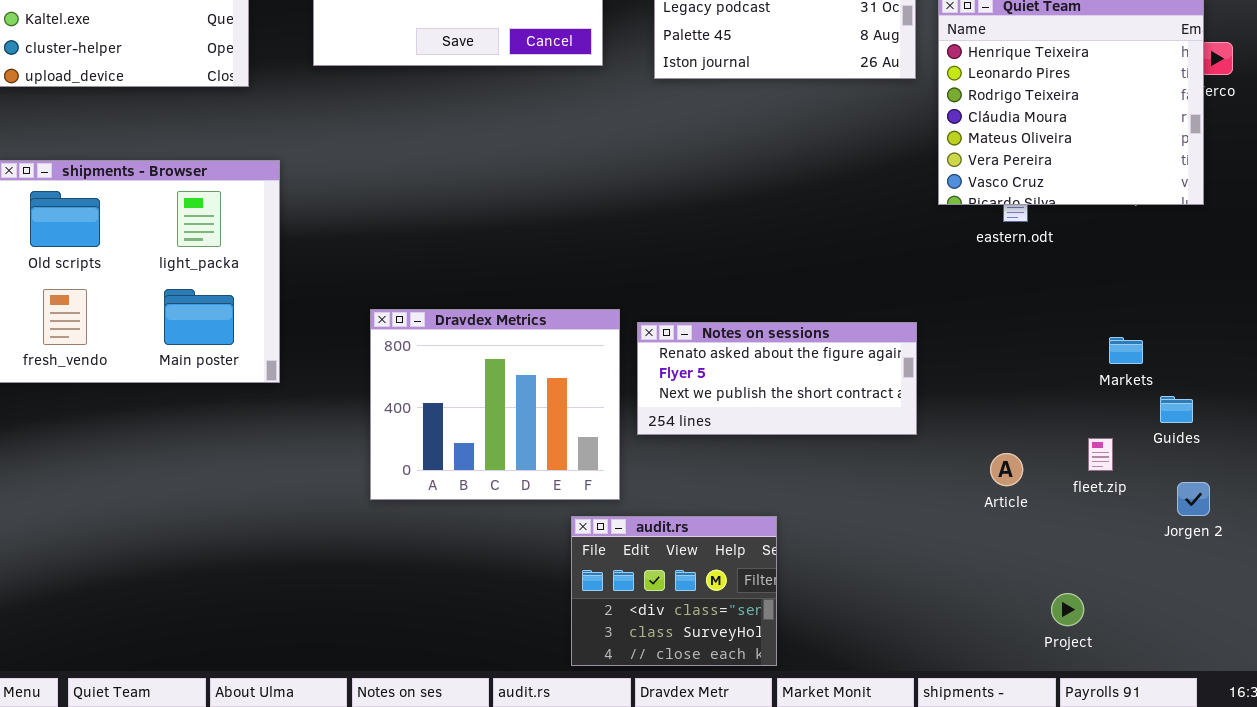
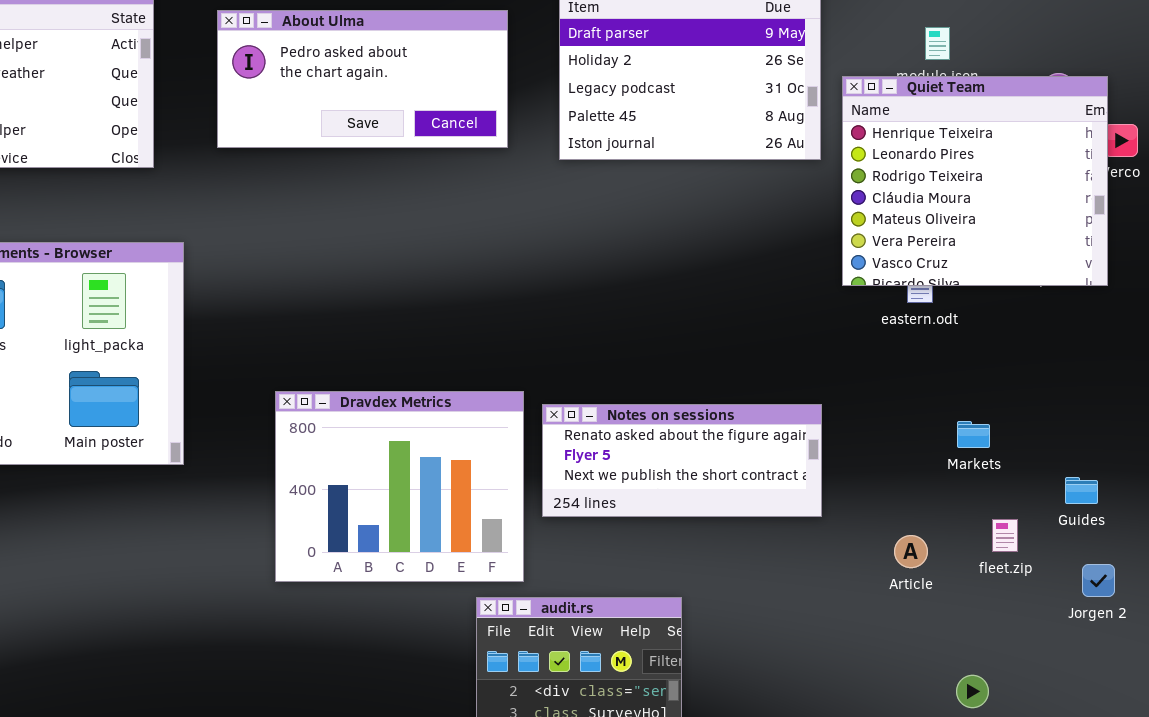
Markets: [1109,337,1143,364] -> [957,421,990,448], moved

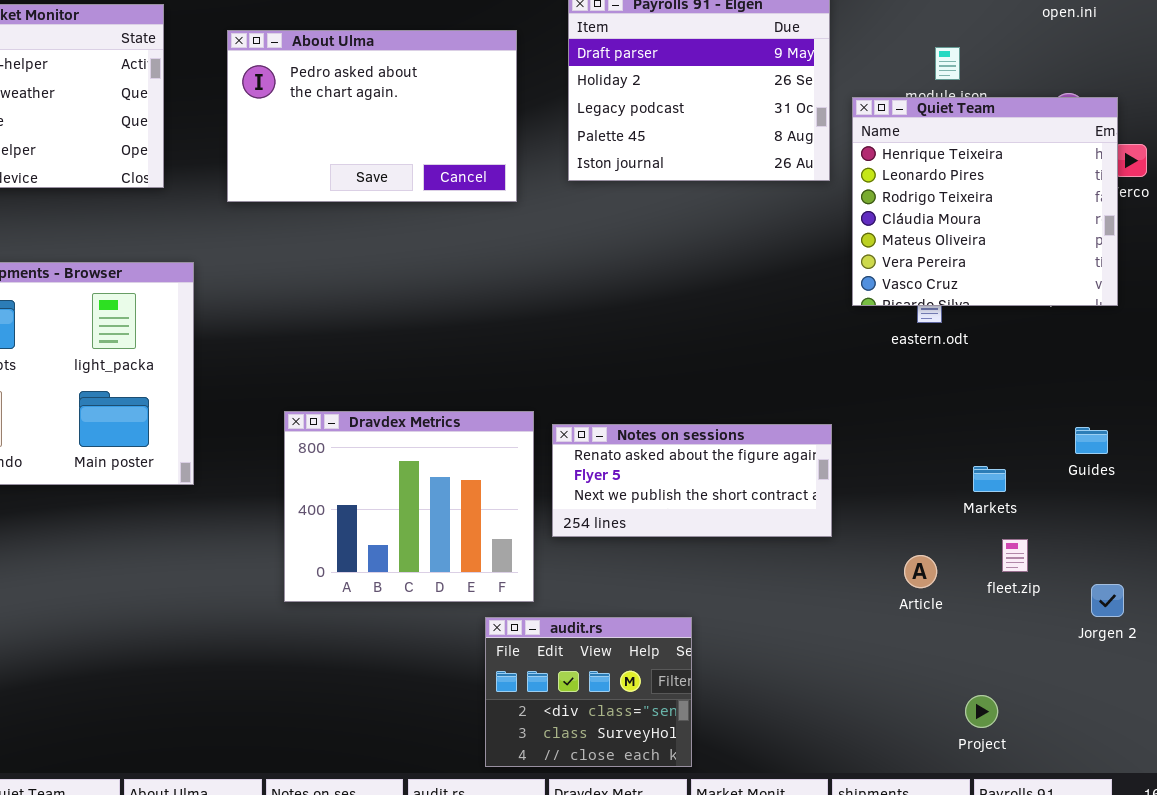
About Ulma: [217,10,508,148] -> [227,30,517,202], resized
Markets: [957,421,990,448] -> [973,466,1006,492], moved
Guides: [1065,477,1098,504] -> [1075,427,1108,454], moved

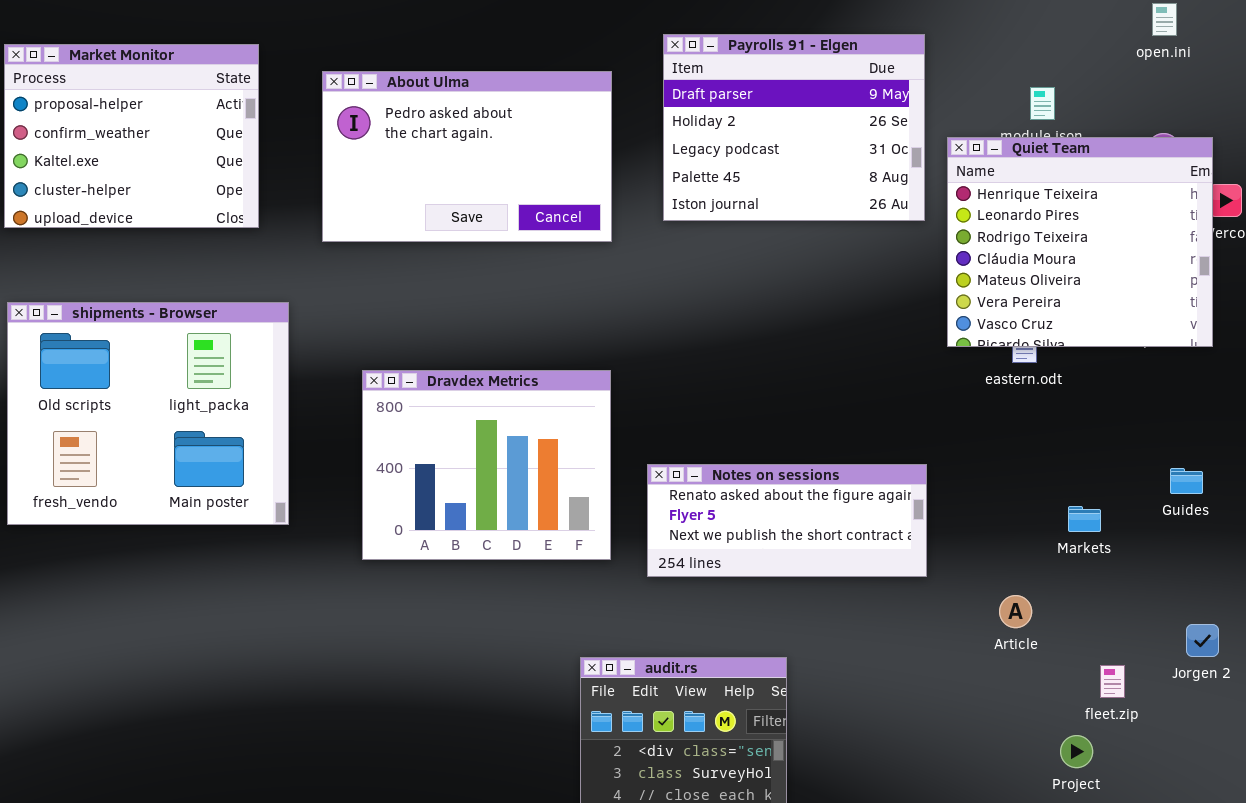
Dravdex Metrics: [284,411,534,602] -> [362,370,611,560], moved
fleet.zip: [1002,539,1028,572] -> [1100,665,1125,698], moved

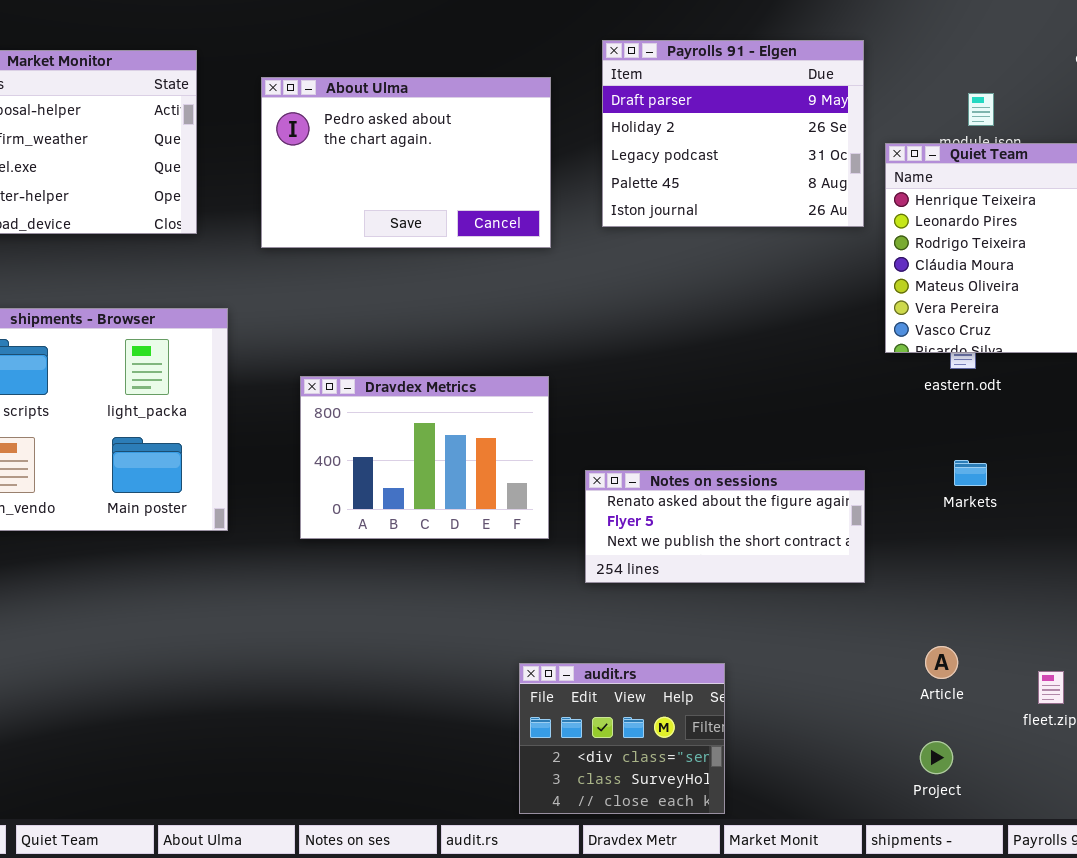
Dravdex Metrics: [362,370,611,560] -> [300,376,549,539], resized
Markets: [1068,506,1101,532] -> [954,460,987,486], moved
Article: [999,595,1032,628] -> [925,646,958,679], moved
Project: [1060,735,1093,768] -> [920,741,953,774], moved

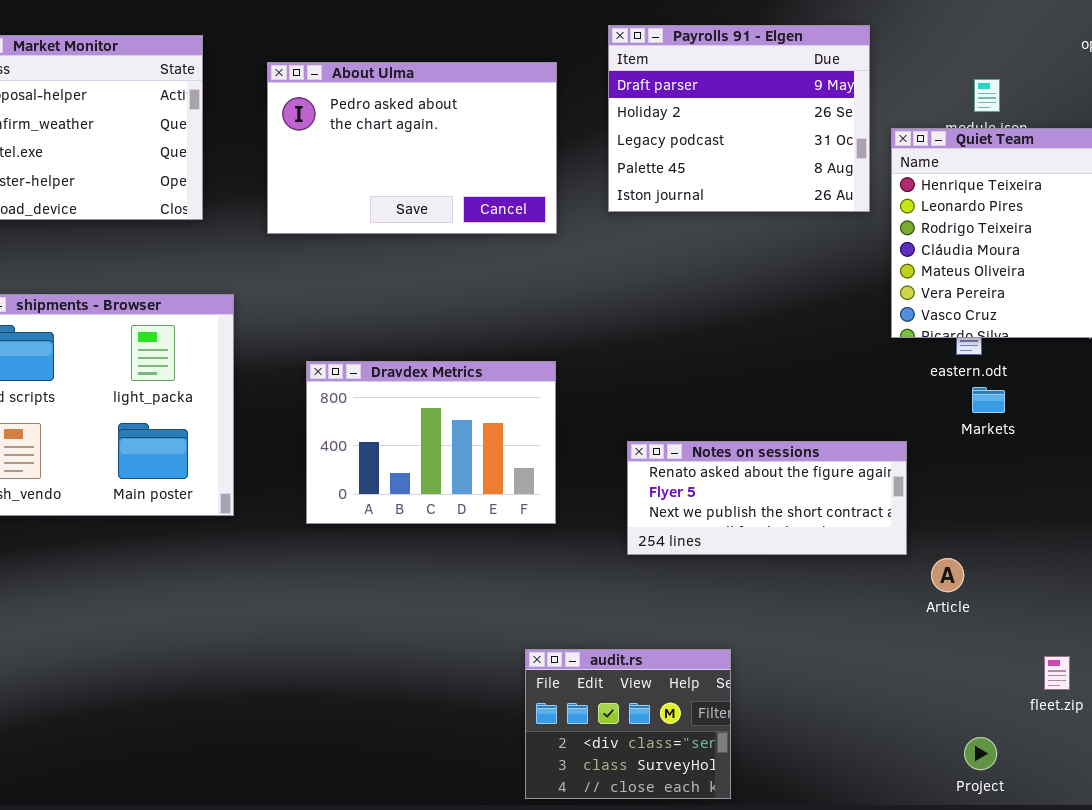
Markets: [954,460,987,486] -> [972,387,1005,413], moved
Notes on sessions: [585,470,865,583] -> [627,441,907,555], moved
Article: [925,646,958,679] -> [931,558,964,592], moved
Project: [920,741,953,774] -> [964,737,997,770], moved

